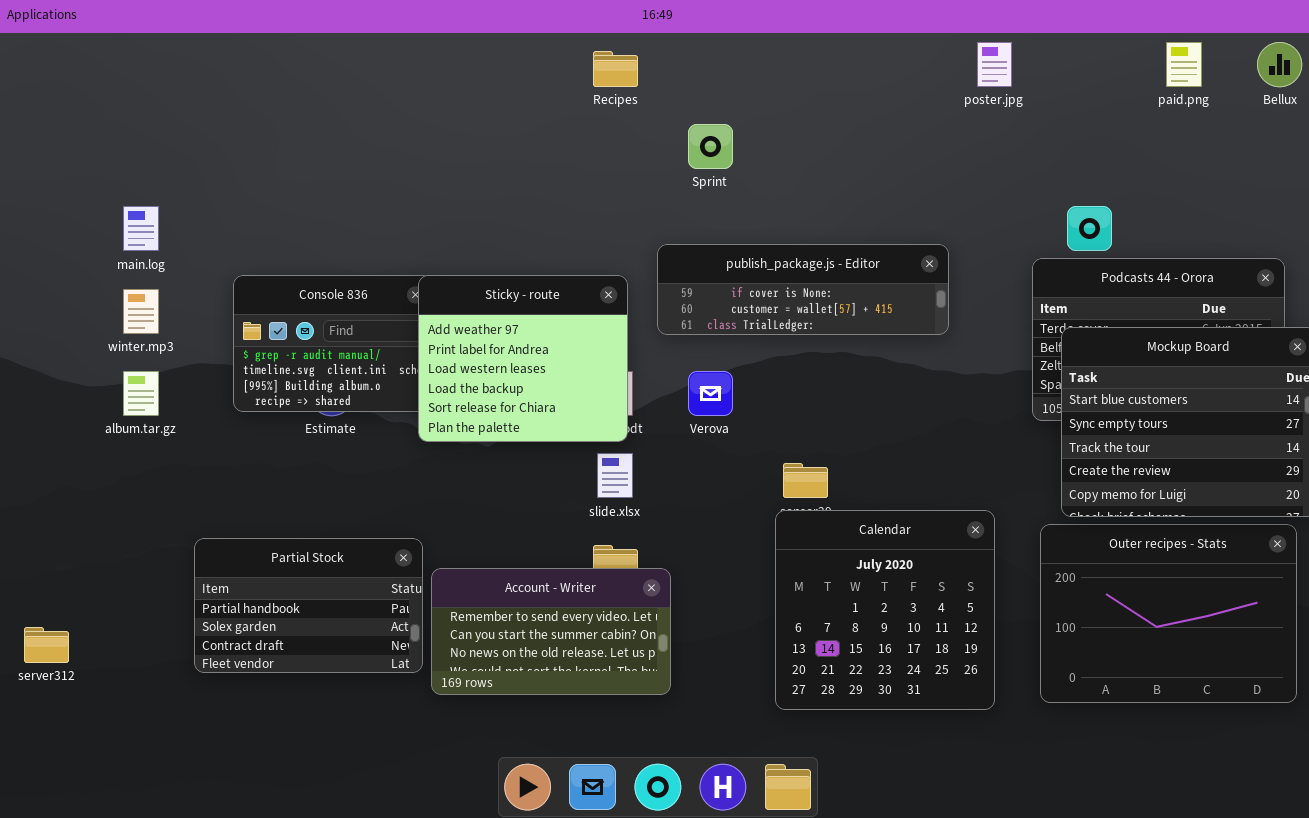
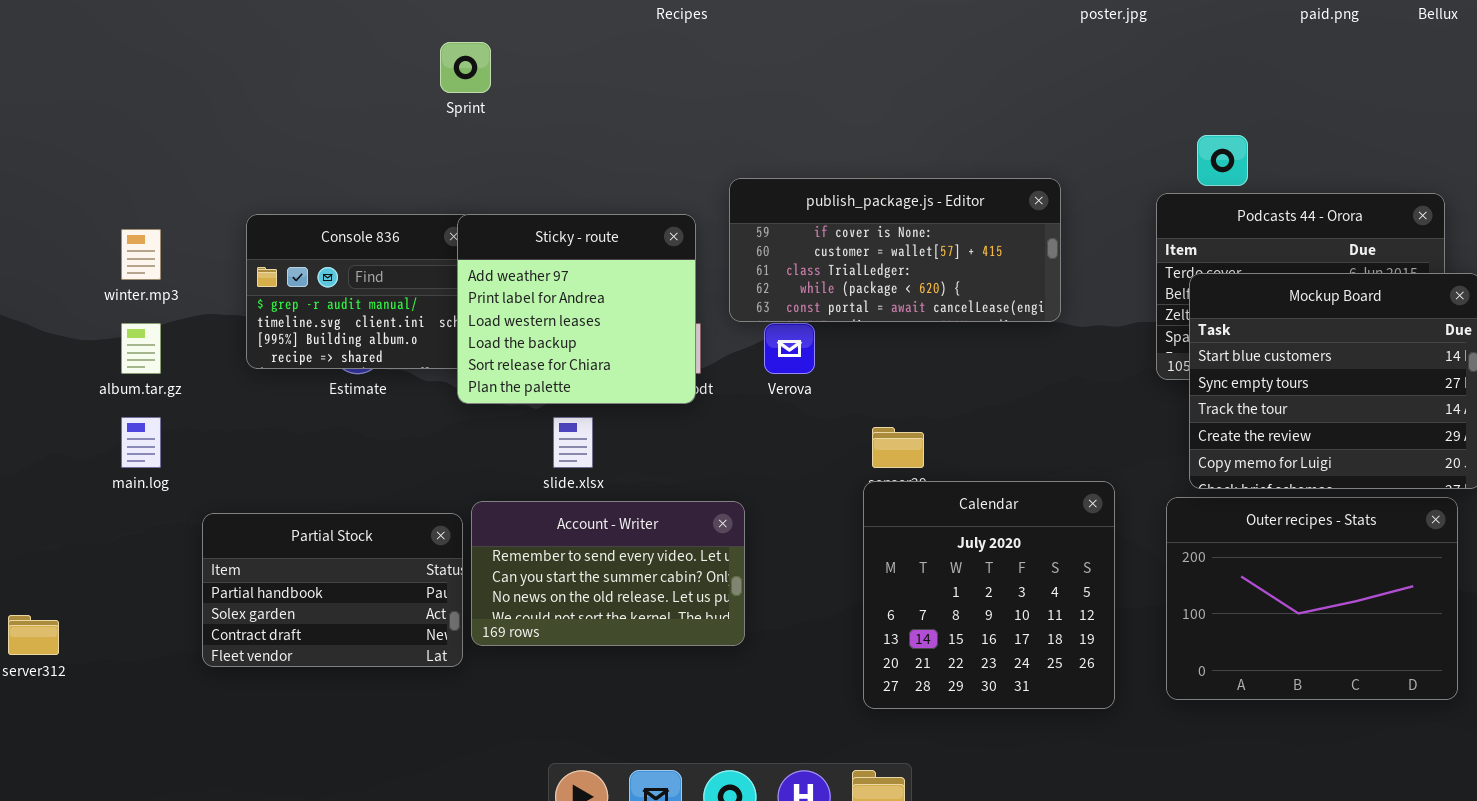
Sprint: [688,124,733,169] -> [440,42,491,93], moved
main.log: [123,206,159,251] -> [121,417,161,468], moved
publish_package.js - Editor: [657,244,949,335] -> [729,178,1061,322], resized
slide.xlsx: [597,453,633,498] -> [553,417,593,468], moved
Account - Writer: [431,568,671,695] -> [471,501,745,646], moved

